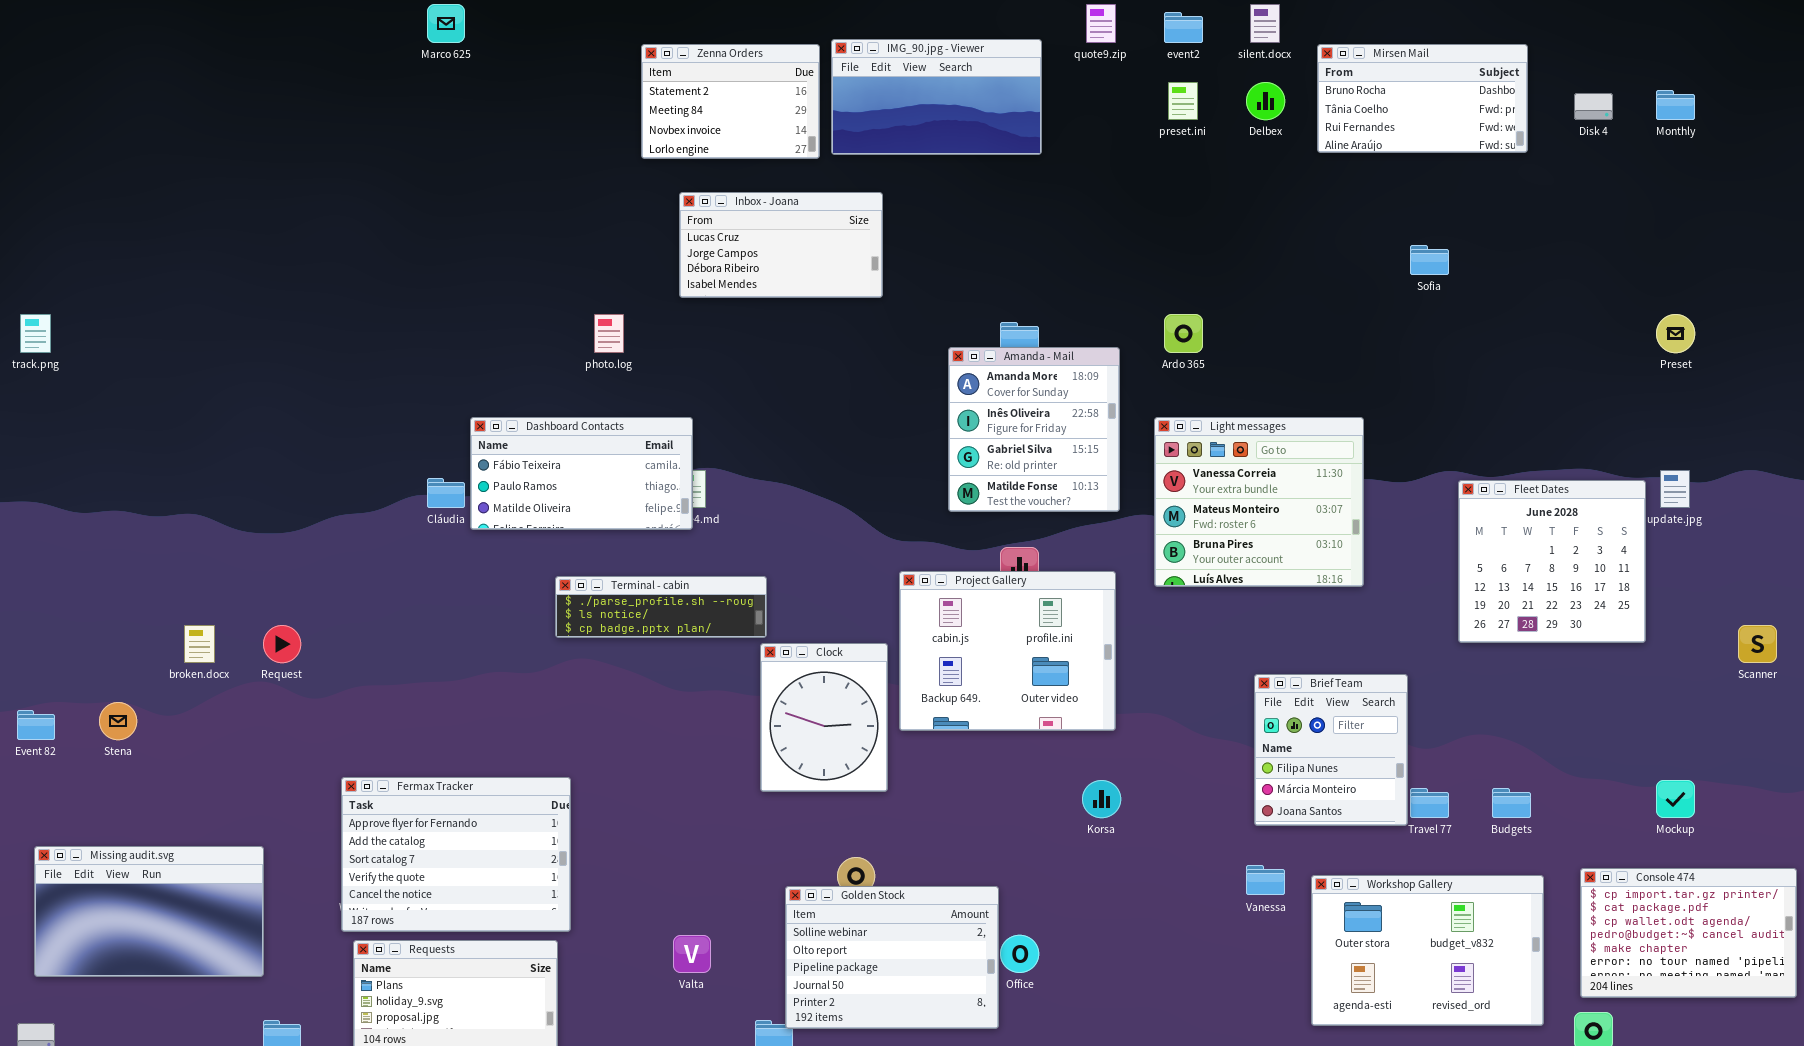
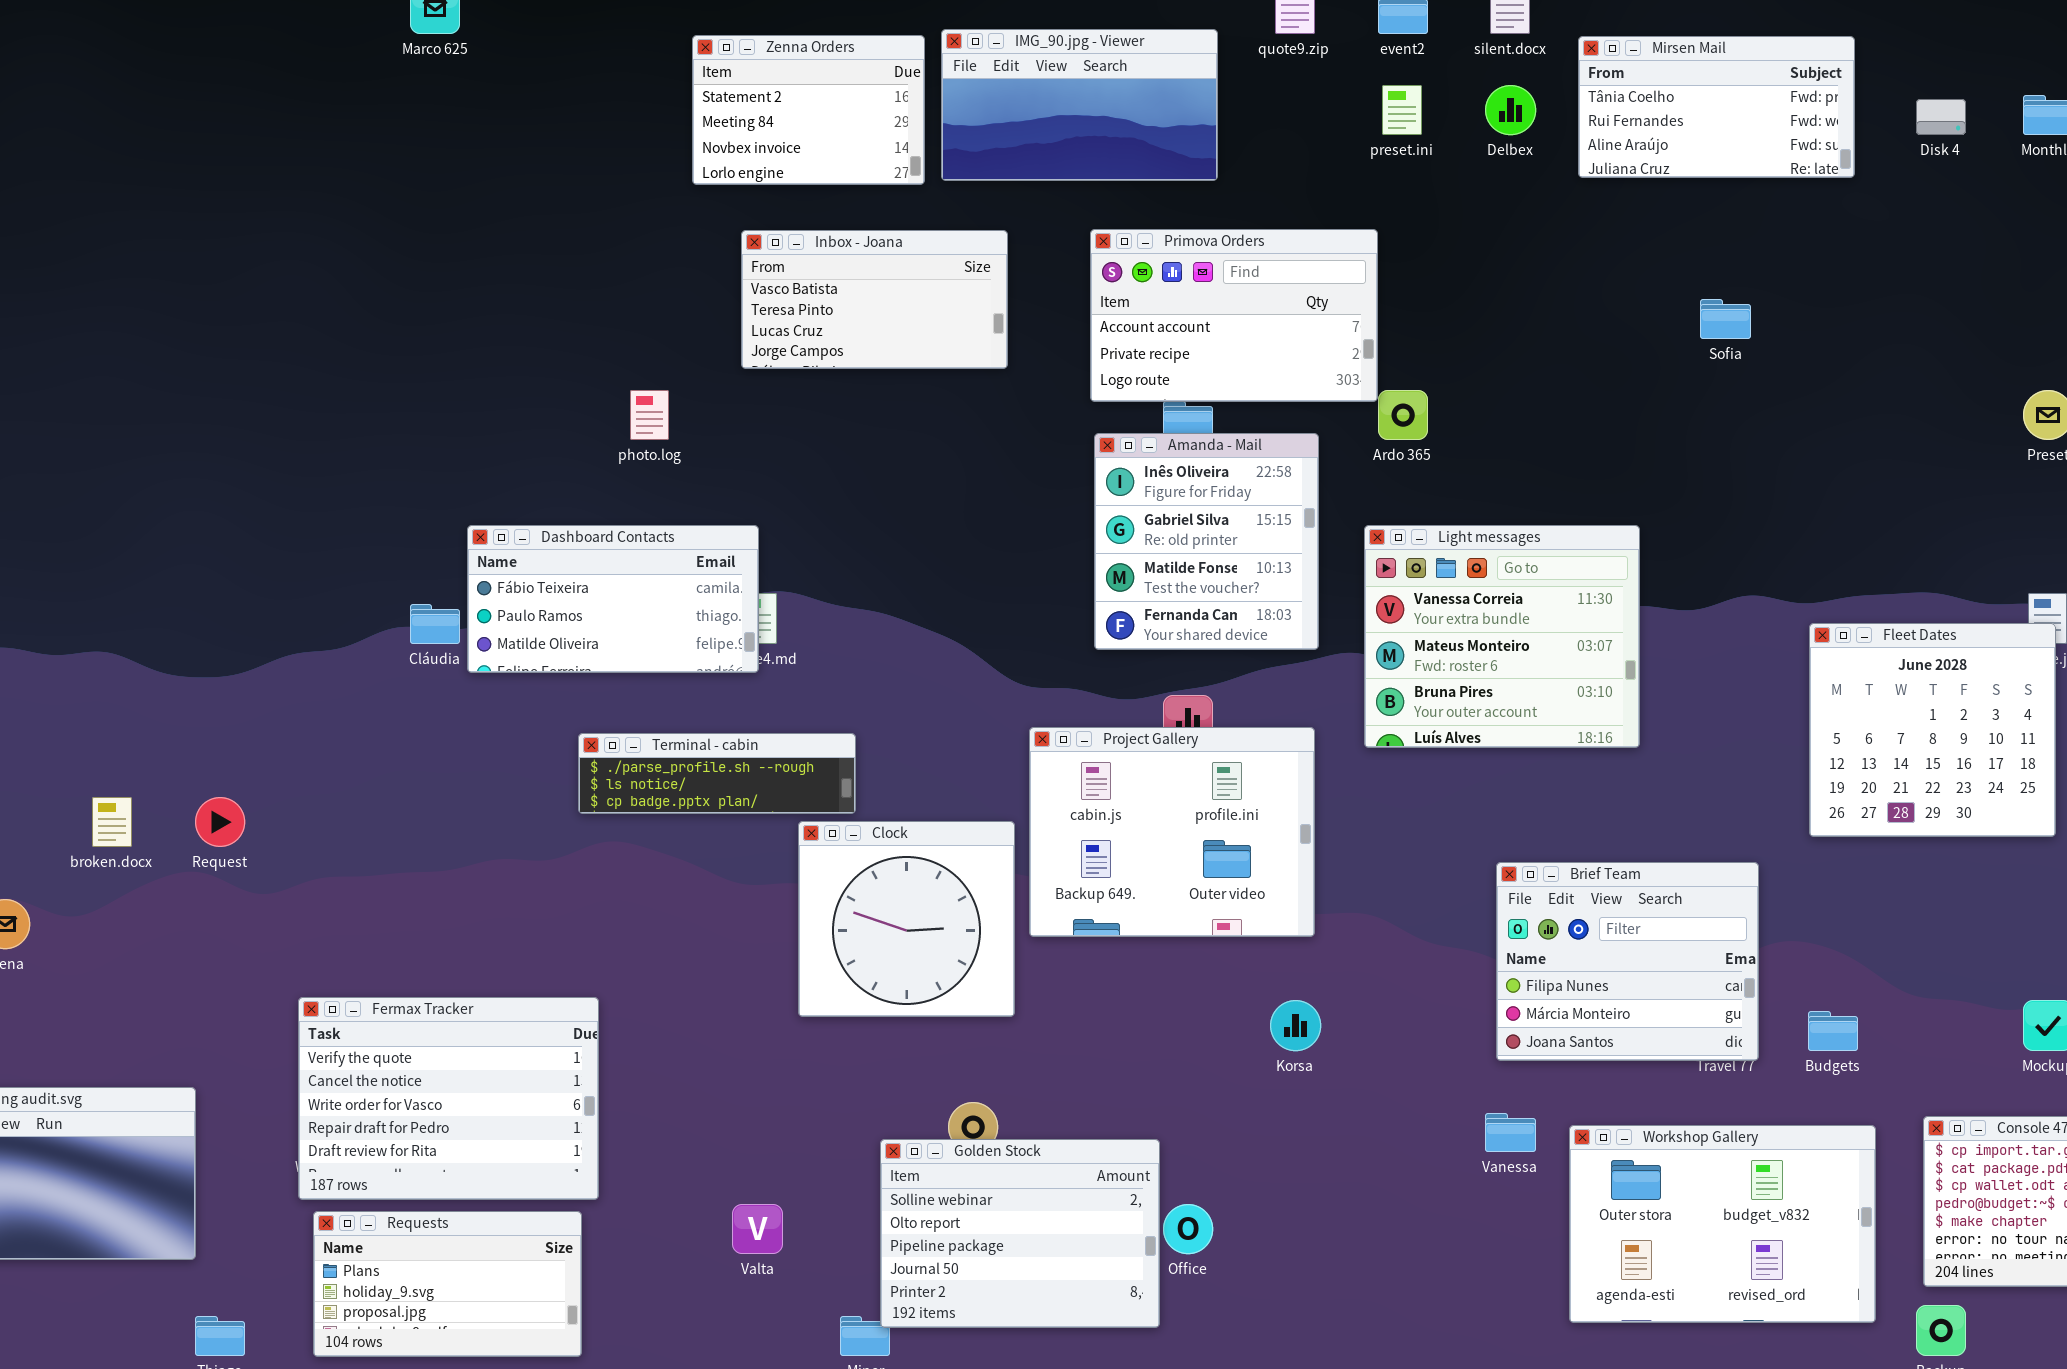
Mirsen Mail: [1317,44,1528,153] -> [1578,36,1855,178], scrolled down 1 row
Primova Orders: none -> [1090,229,1378,402], opened
Inbox - Joana: [679,192,883,298] -> [741,230,1008,369], scrolled up 2 rows
Amanda - Mail: [948,347,1120,512] -> [1094,433,1319,650], scrolled down 1 row
Fleet Dates: [1458,480,1646,643] -> [1809,623,2056,837], moved
Clock: [760,643,888,792] -> [798,821,1015,1017], resized
Brief Team: [1254,674,1408,826] -> [1496,862,1759,1061], resized
Fermax Tracker: [341,777,571,932] -> [298,997,599,1200], scrolled down 3 rows

